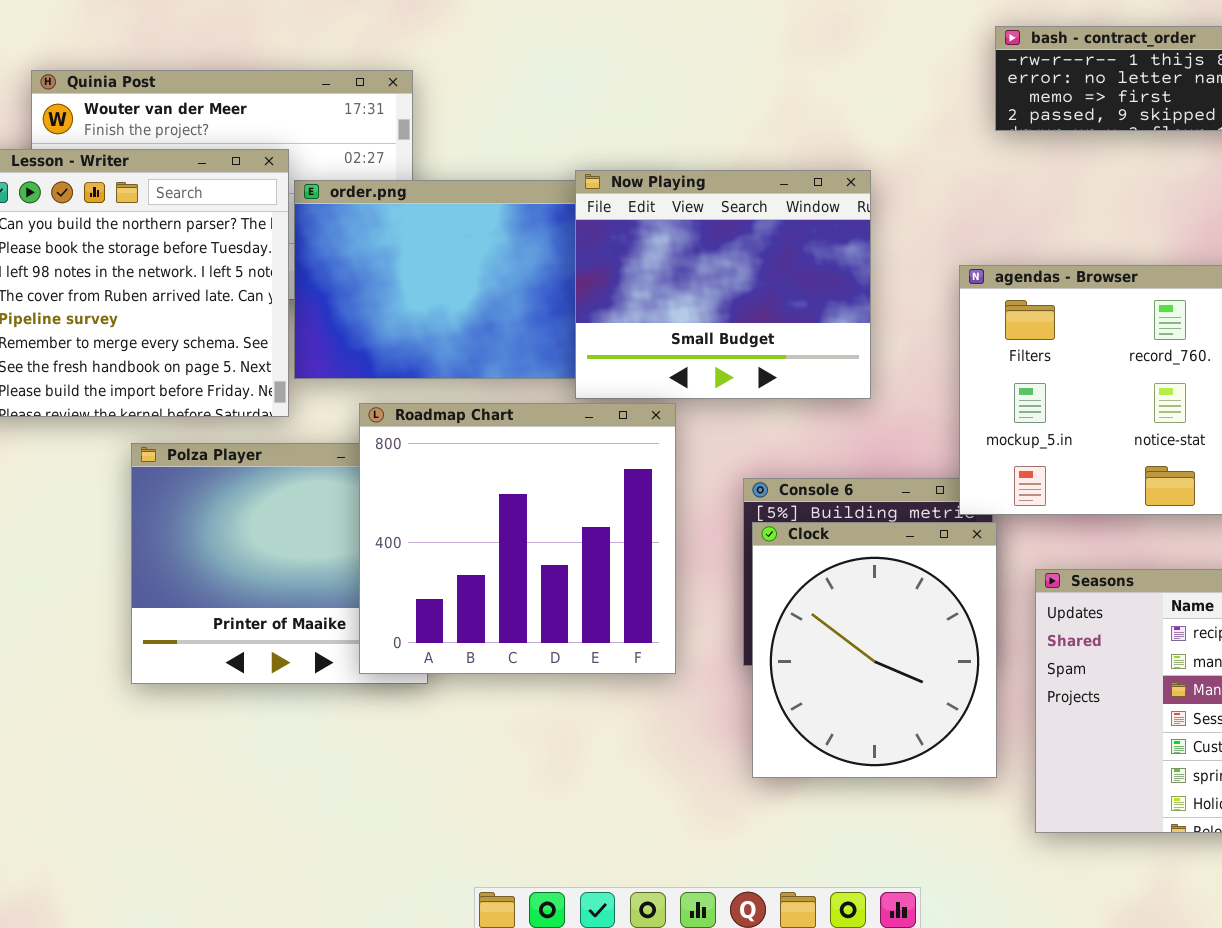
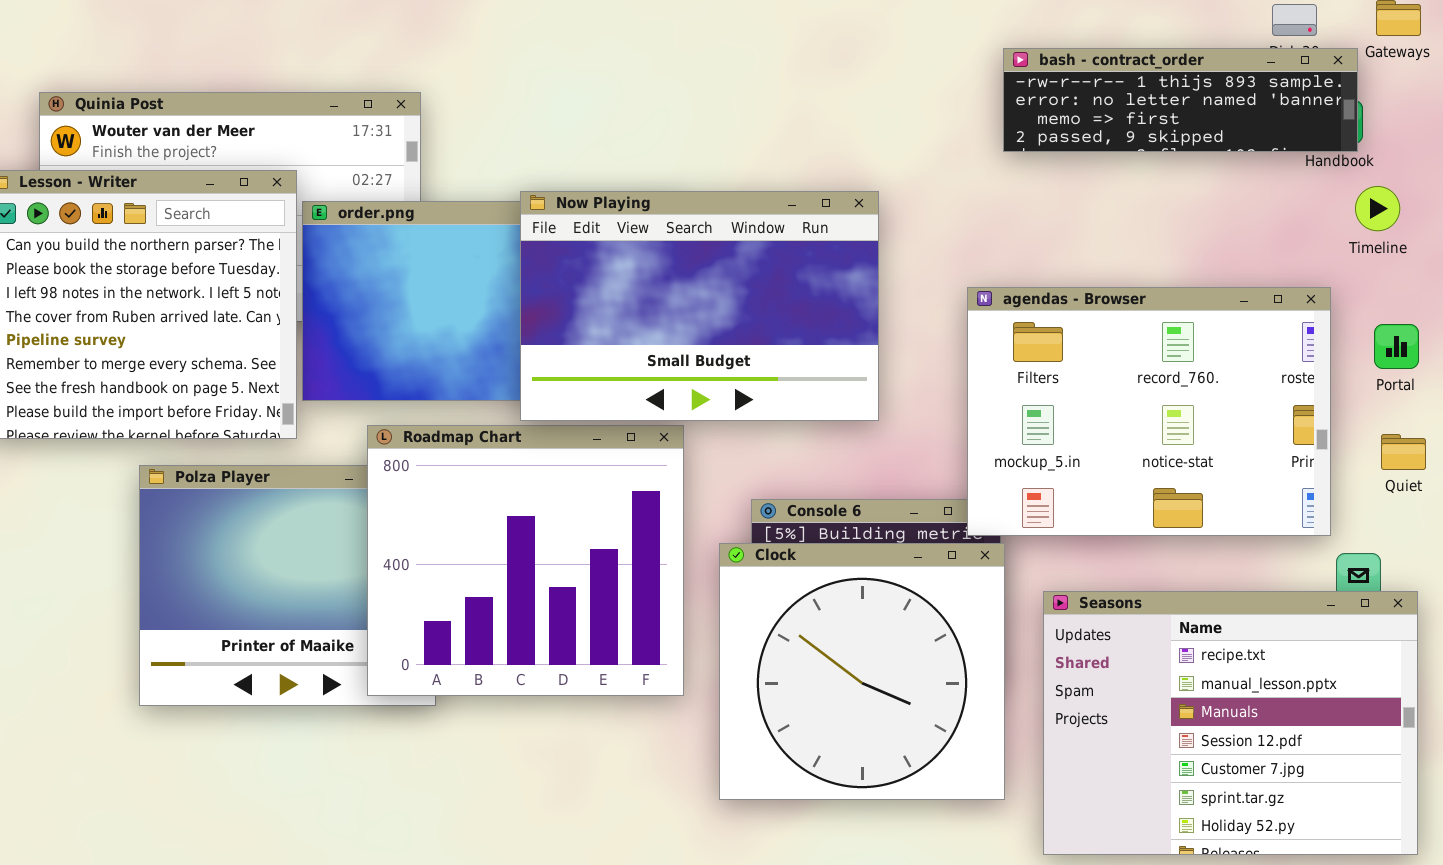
Now Playing: [575,170,871,399] -> [520,191,879,421], resized
Clock: [752,522,997,778] -> [719,543,1005,800], resized

